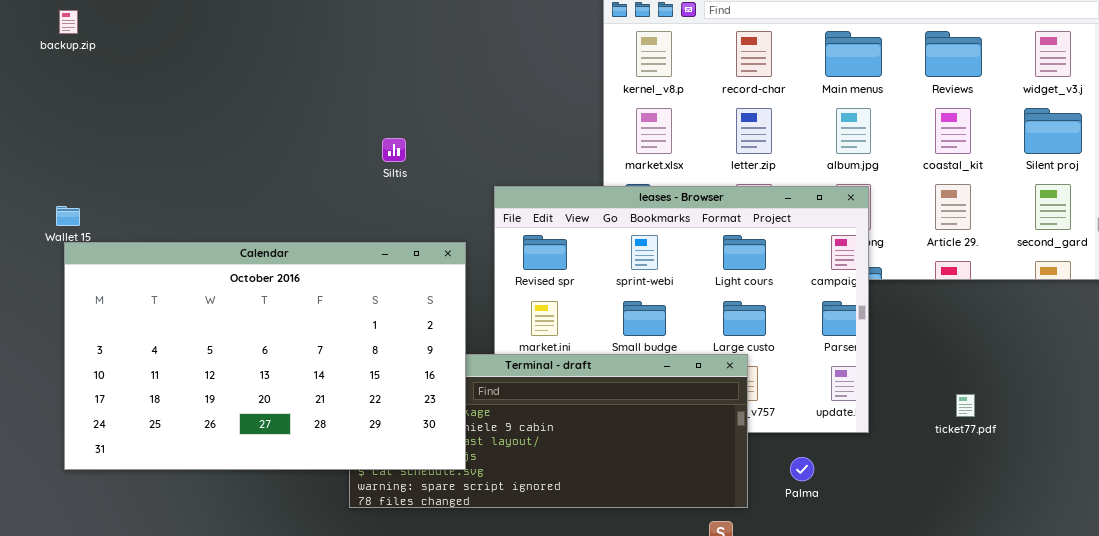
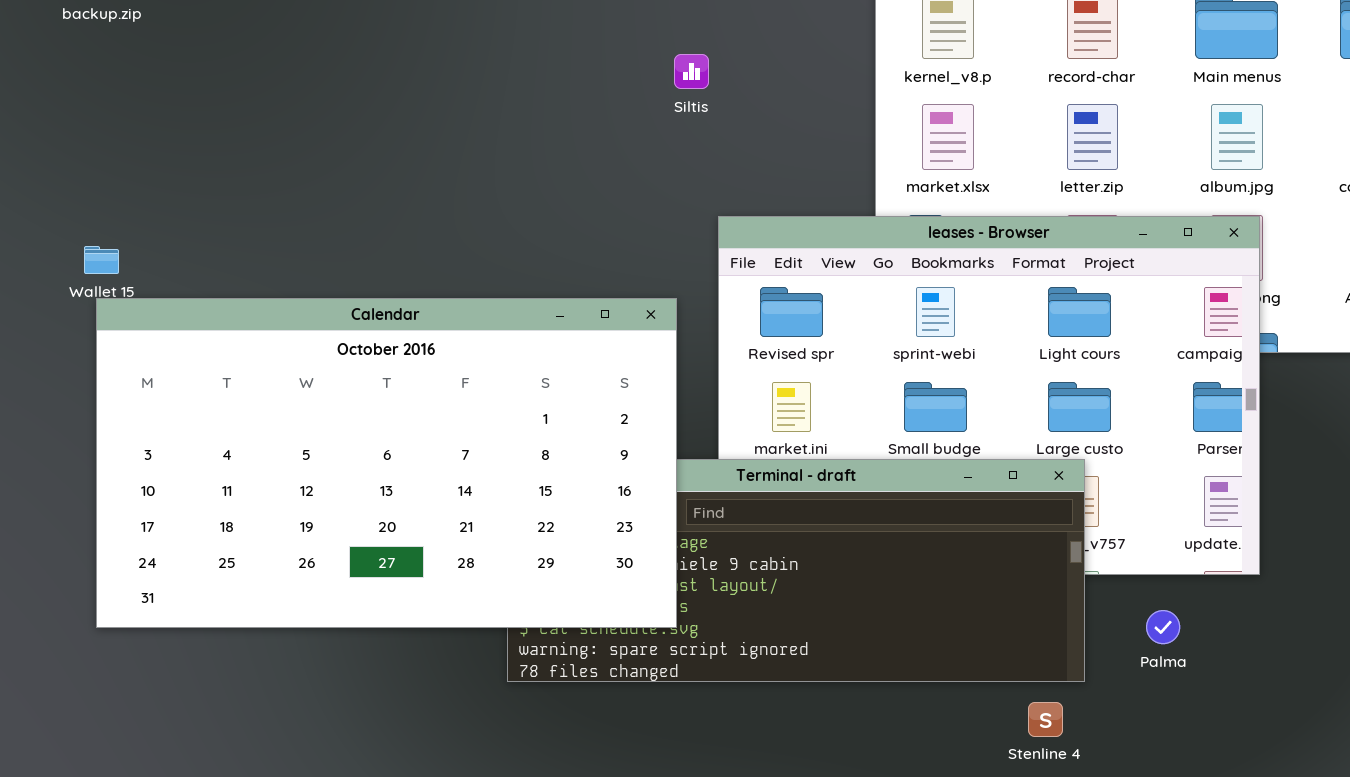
Siltis: [382,138,406,162] -> [674,54,709,89], moved

